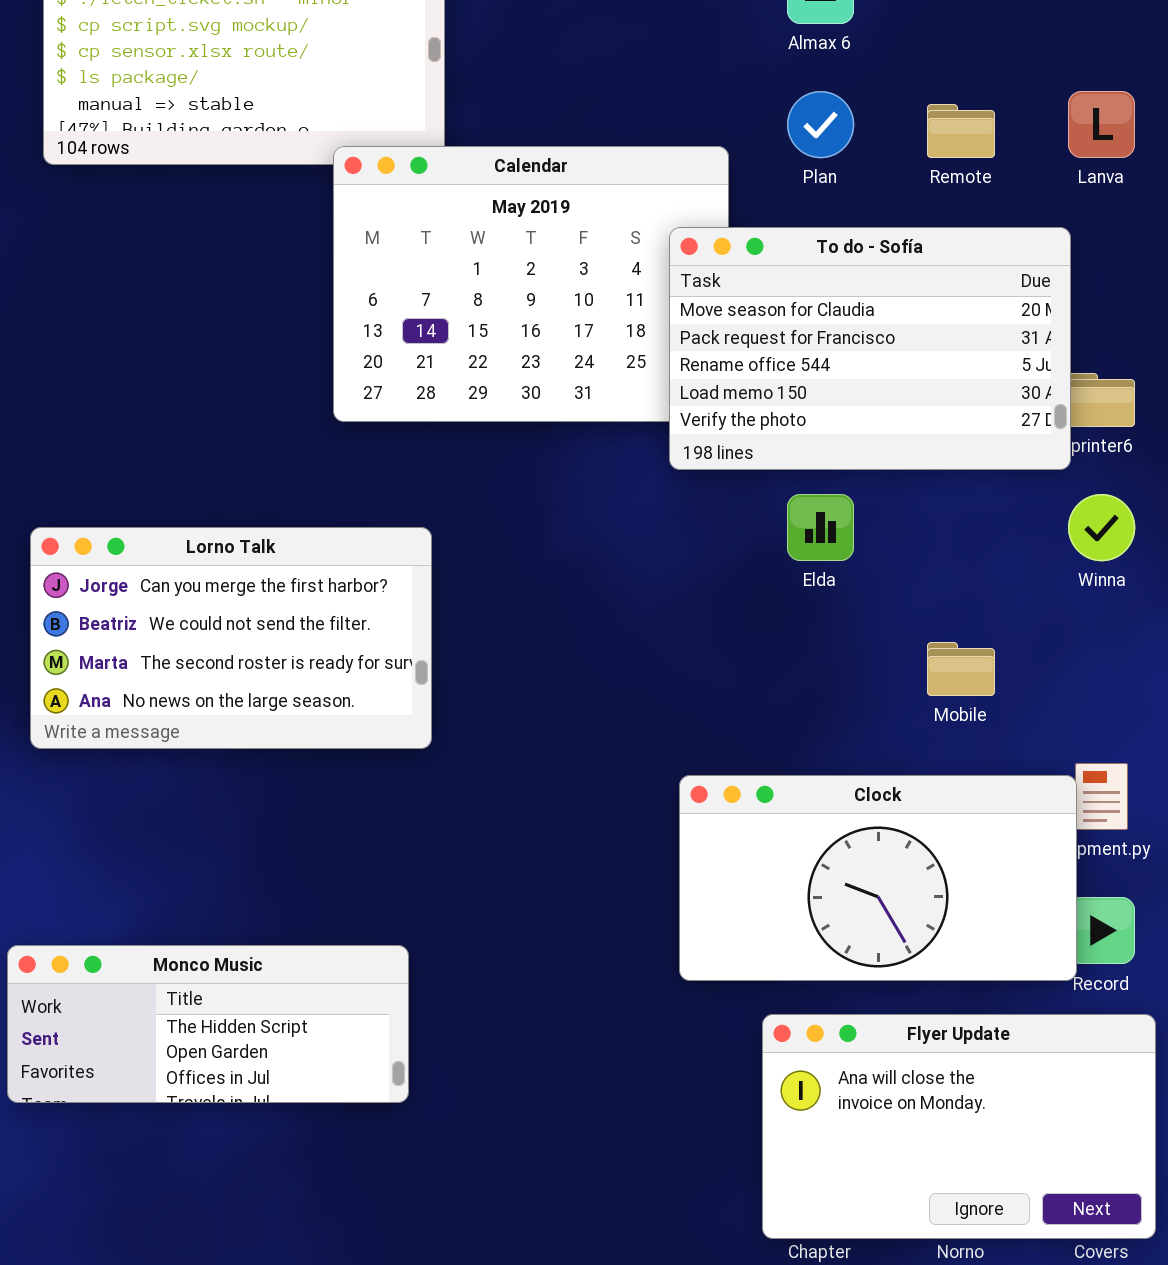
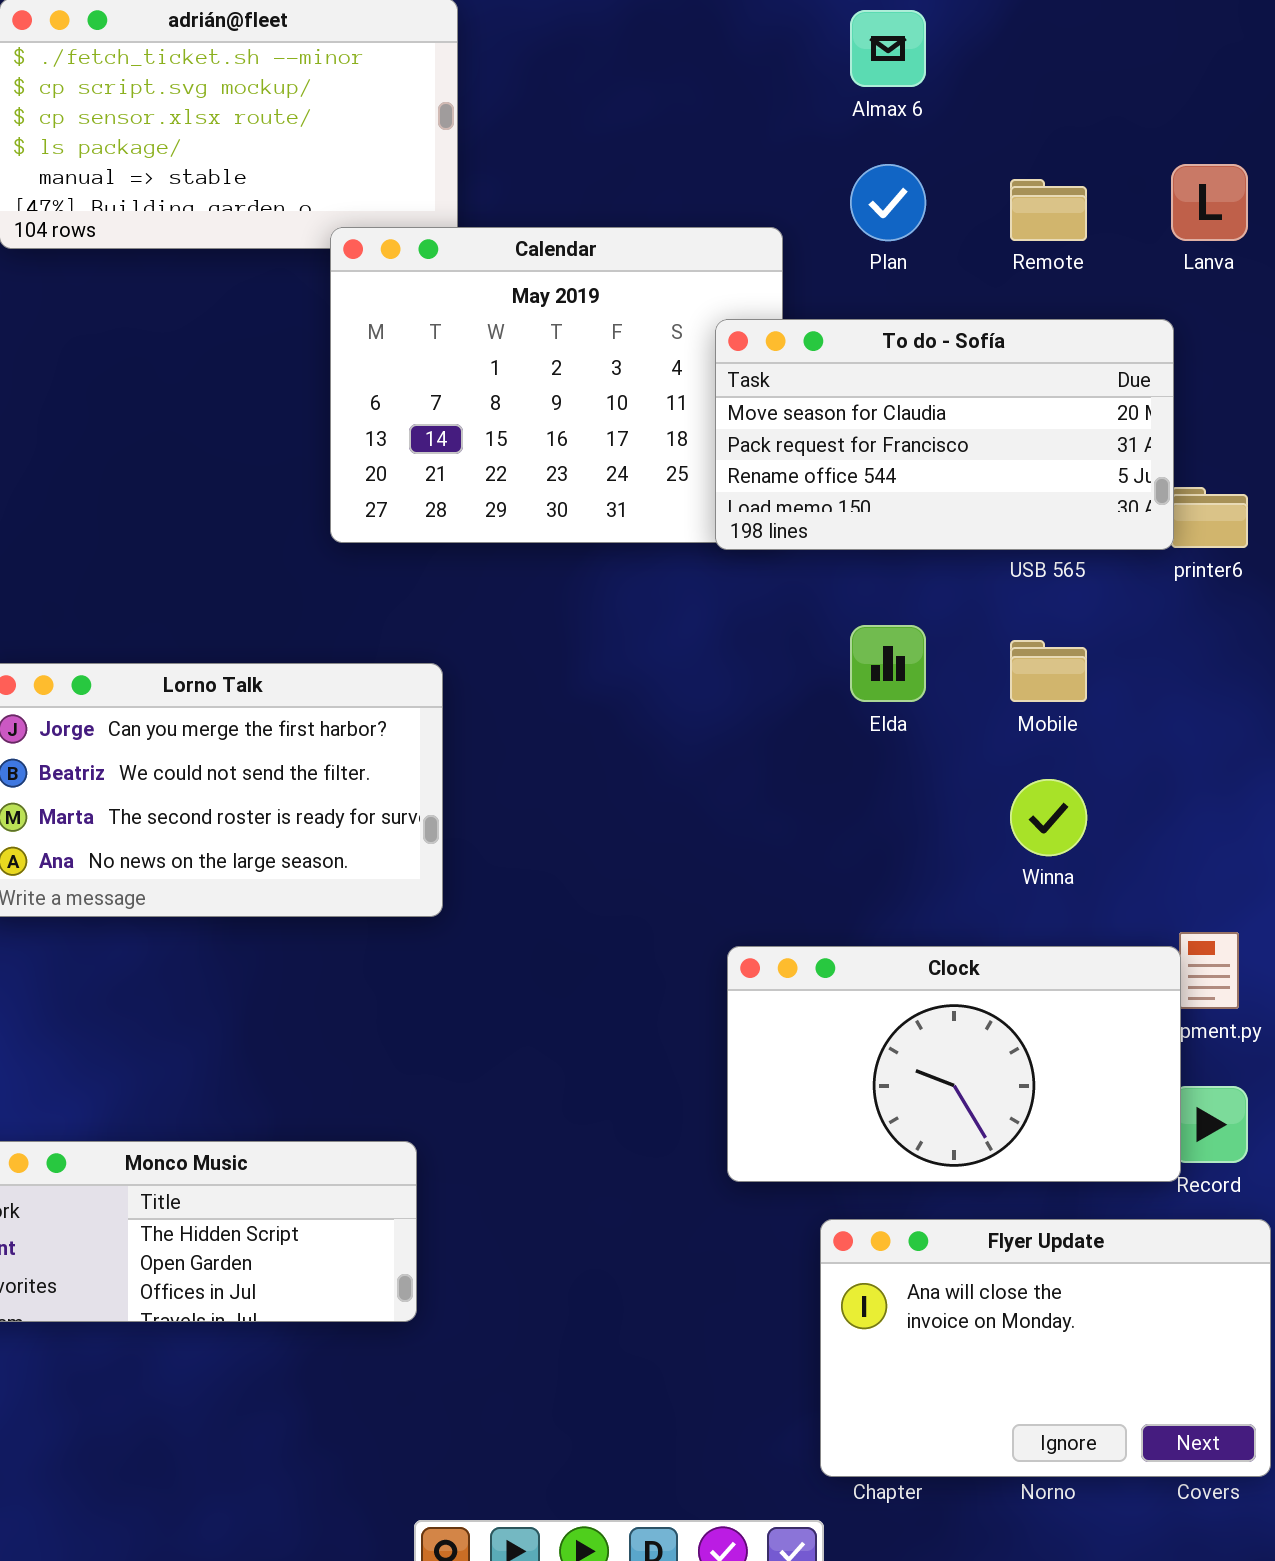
To do - Sofía: [669,227,1071,470] -> [715,319,1174,550], resized
Winna: [1068,494,1135,561] -> [1010,779,1087,856], moved
Mobile: [927,642,995,696] -> [1010,640,1087,702], moved

